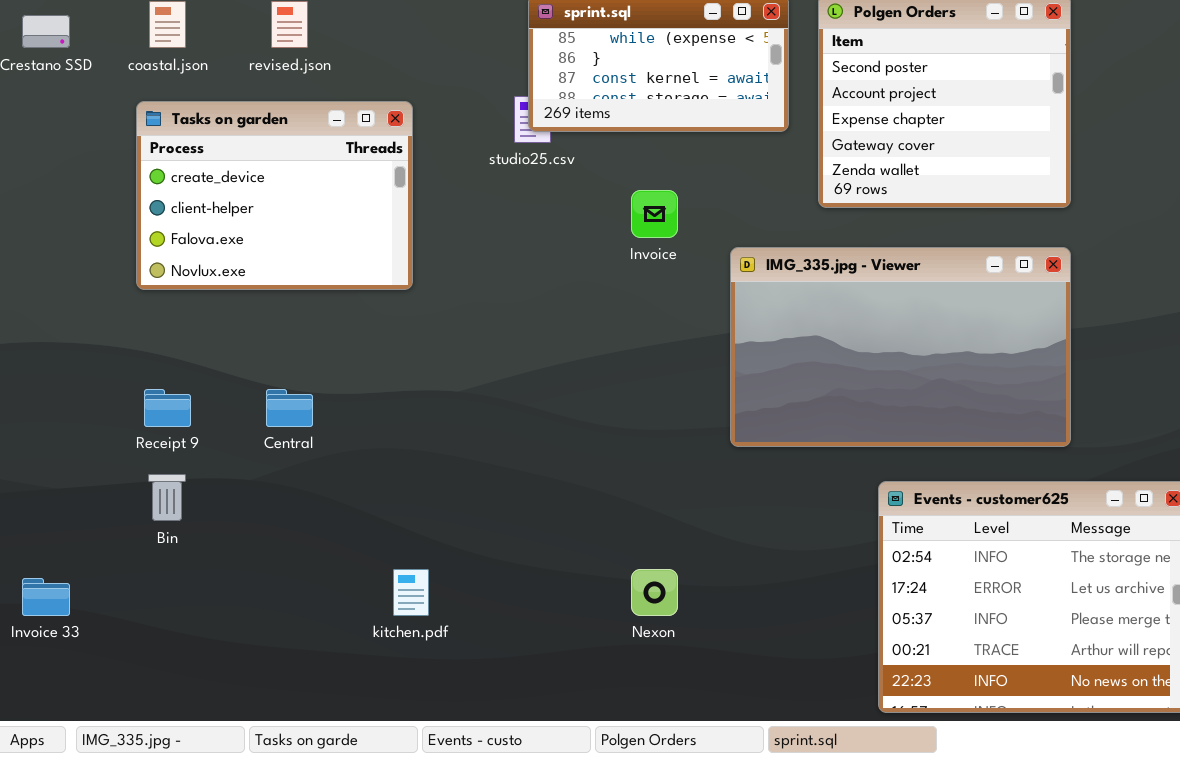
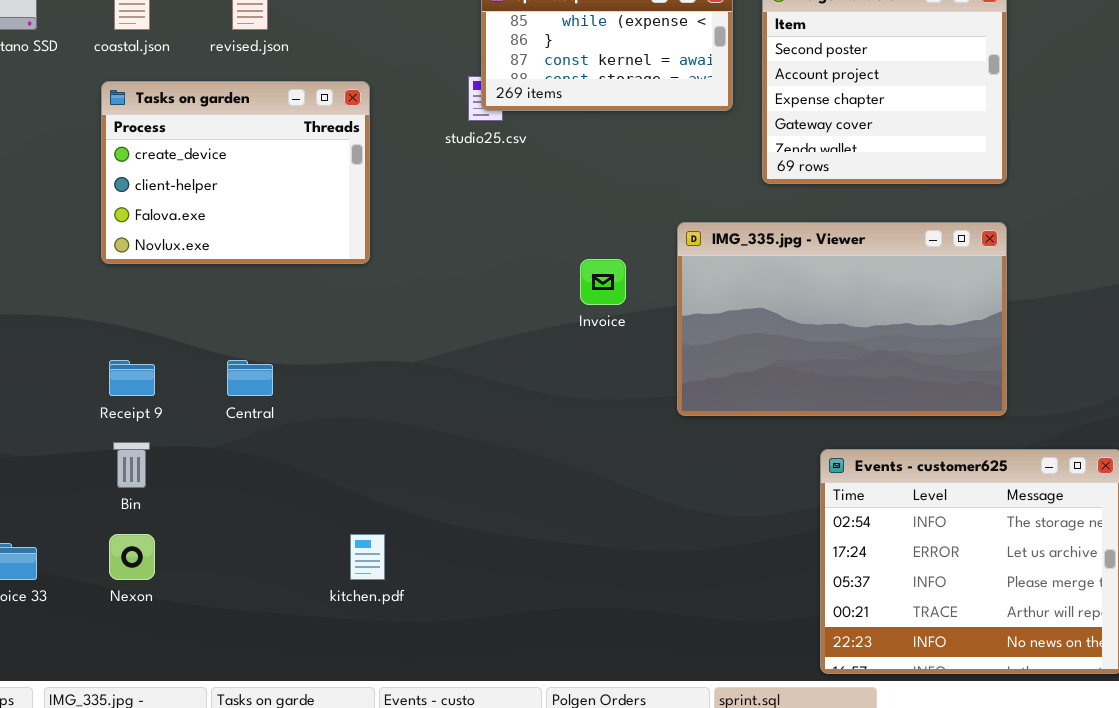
Invoice: [631,190,678,238] -> [580,259,626,305], moved
Nexon: [631,569,678,616] -> [109,534,155,580], moved

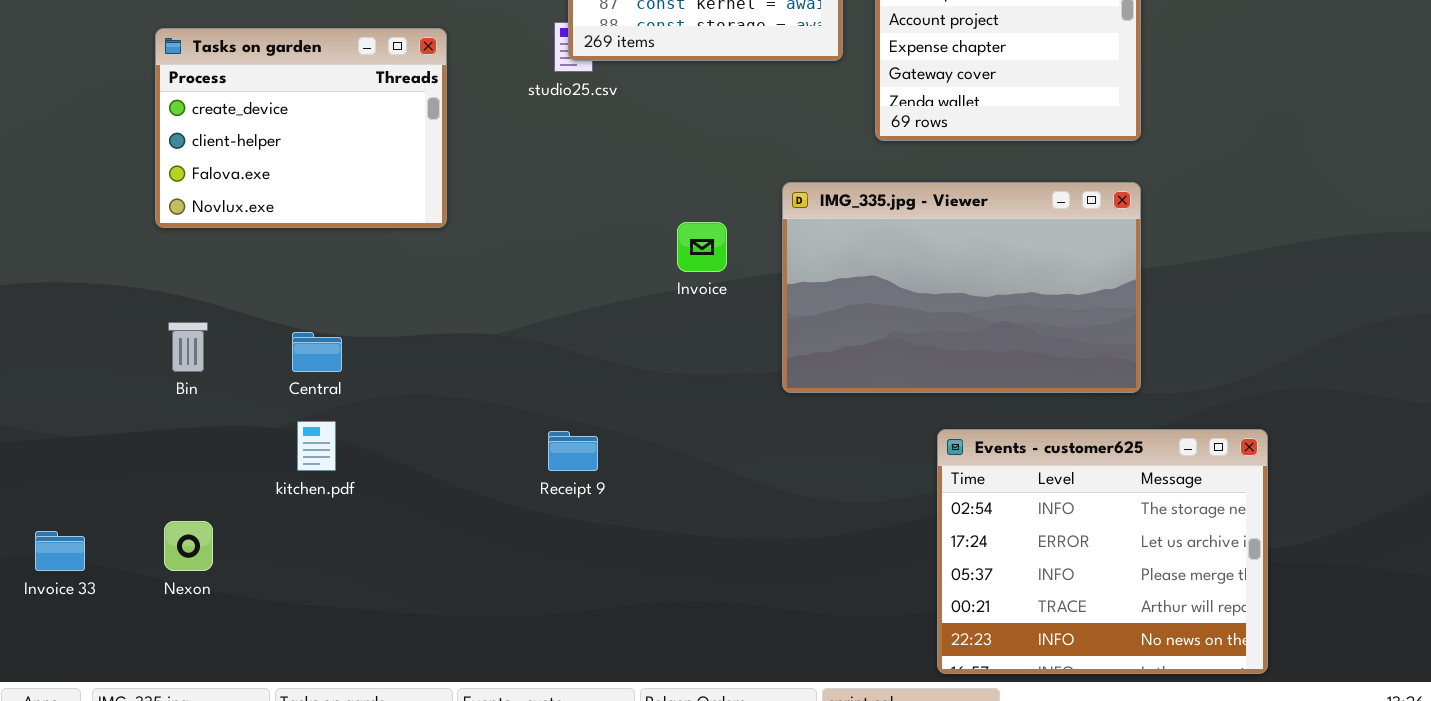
Receipt 9: [109,360,155,396] -> [548,431,598,471], moved
Bin: [113,442,150,488] -> [168,322,208,372], moved
kitchen.pdf: [350,534,385,580] -> [297,421,336,471], moved

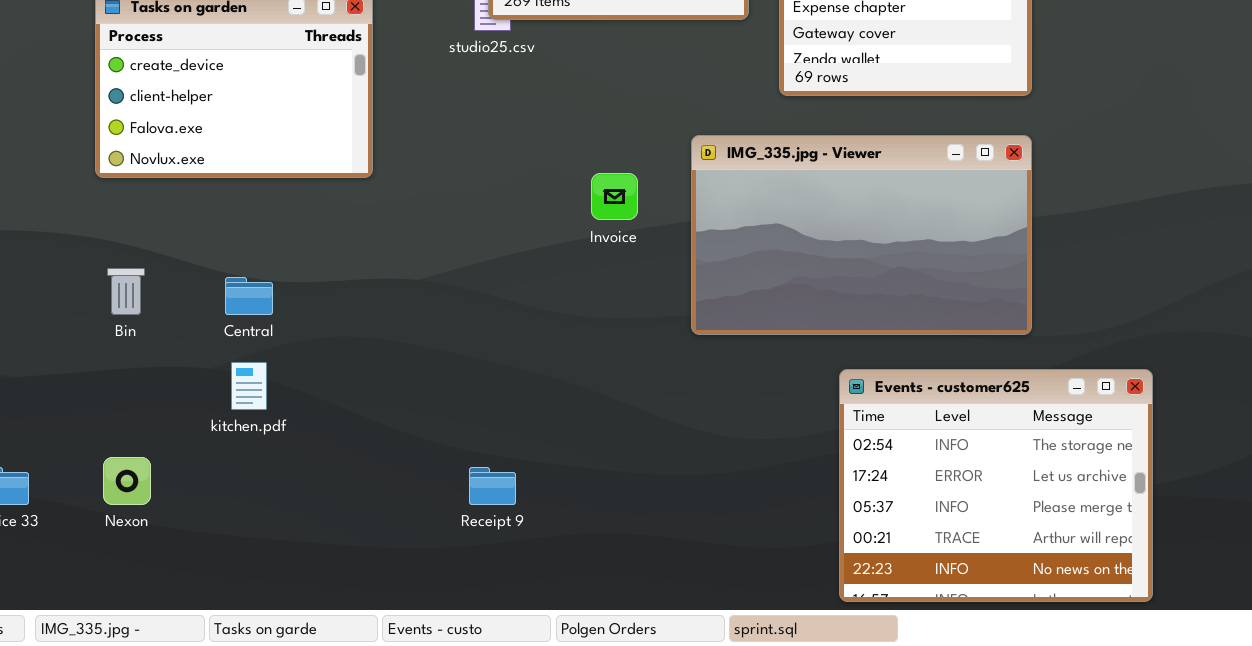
Receipt 9: [548,431,598,471] -> [469,467,516,505], moved

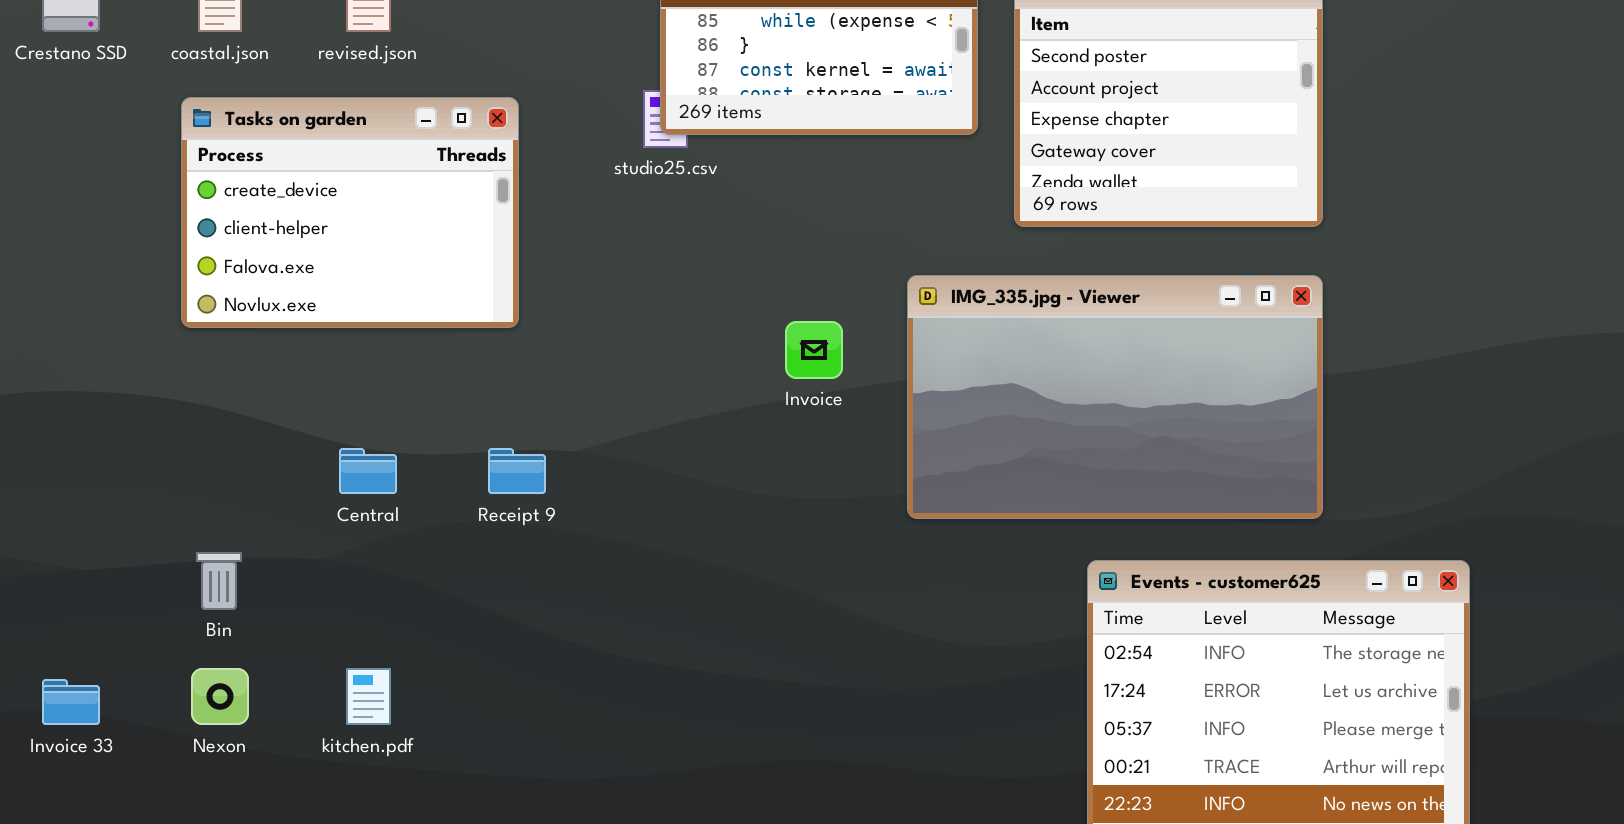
Bin: [107,268,145,315] -> [196,552,242,610], moved
kitchen.pdf: [231,362,267,410] -> [346,668,391,725], moved
Receipt 9: [469,467,516,505] -> [488,448,546,494], moved

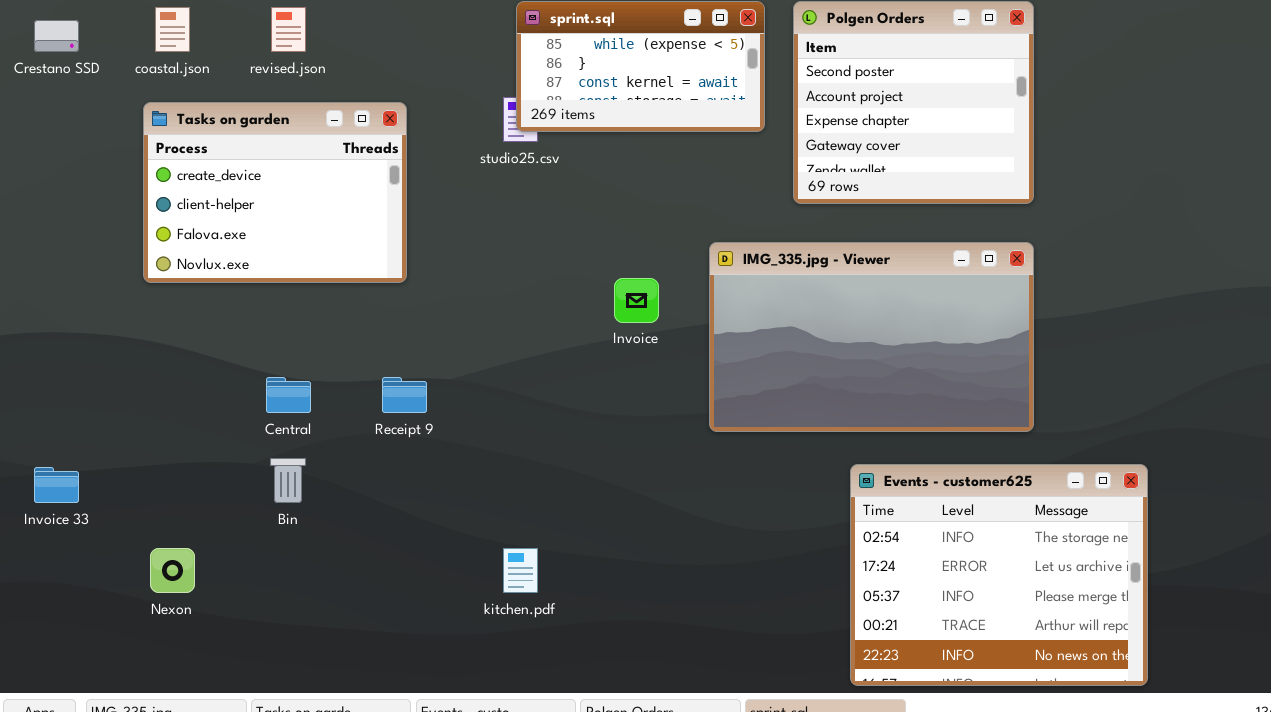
Bin: [196,552,242,610] -> [270,458,306,503], moved
kitchen.pdf: [346,668,391,725] -> [503,548,538,593], moved
Invoice 33: [42,679,100,725] -> [34,467,79,503], moved

